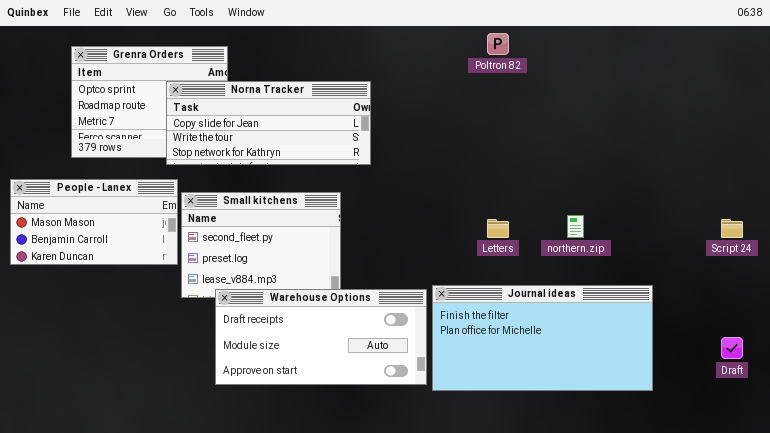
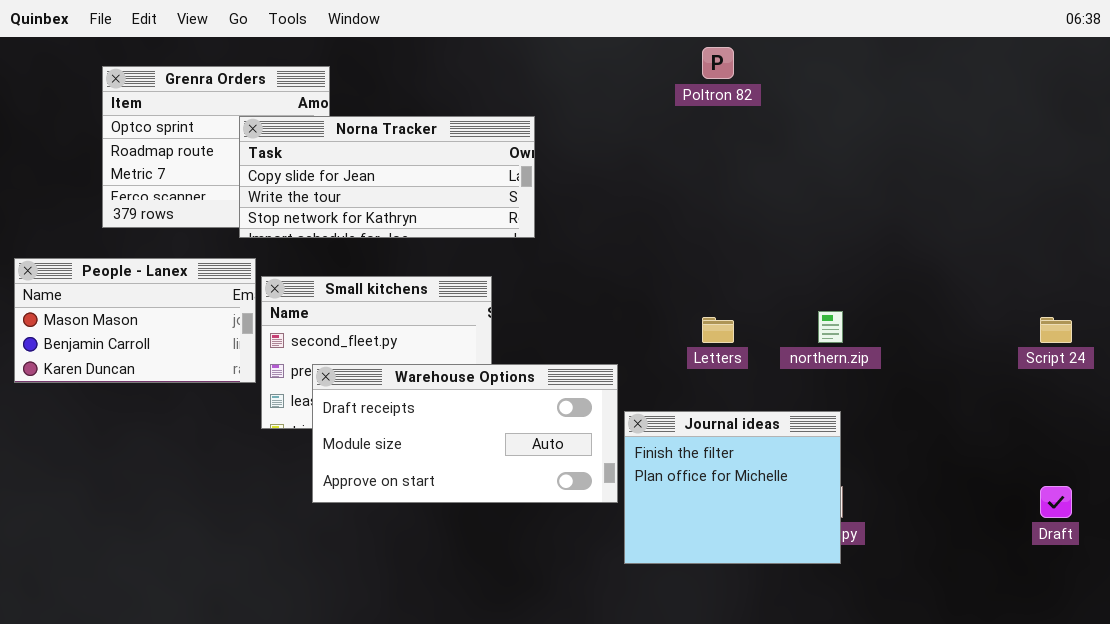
Journal ideas: [432,285,653,391] -> [624,411,841,564], resized
Warehouse Options: [215,289,427,385] -> [312,364,618,503], moved

